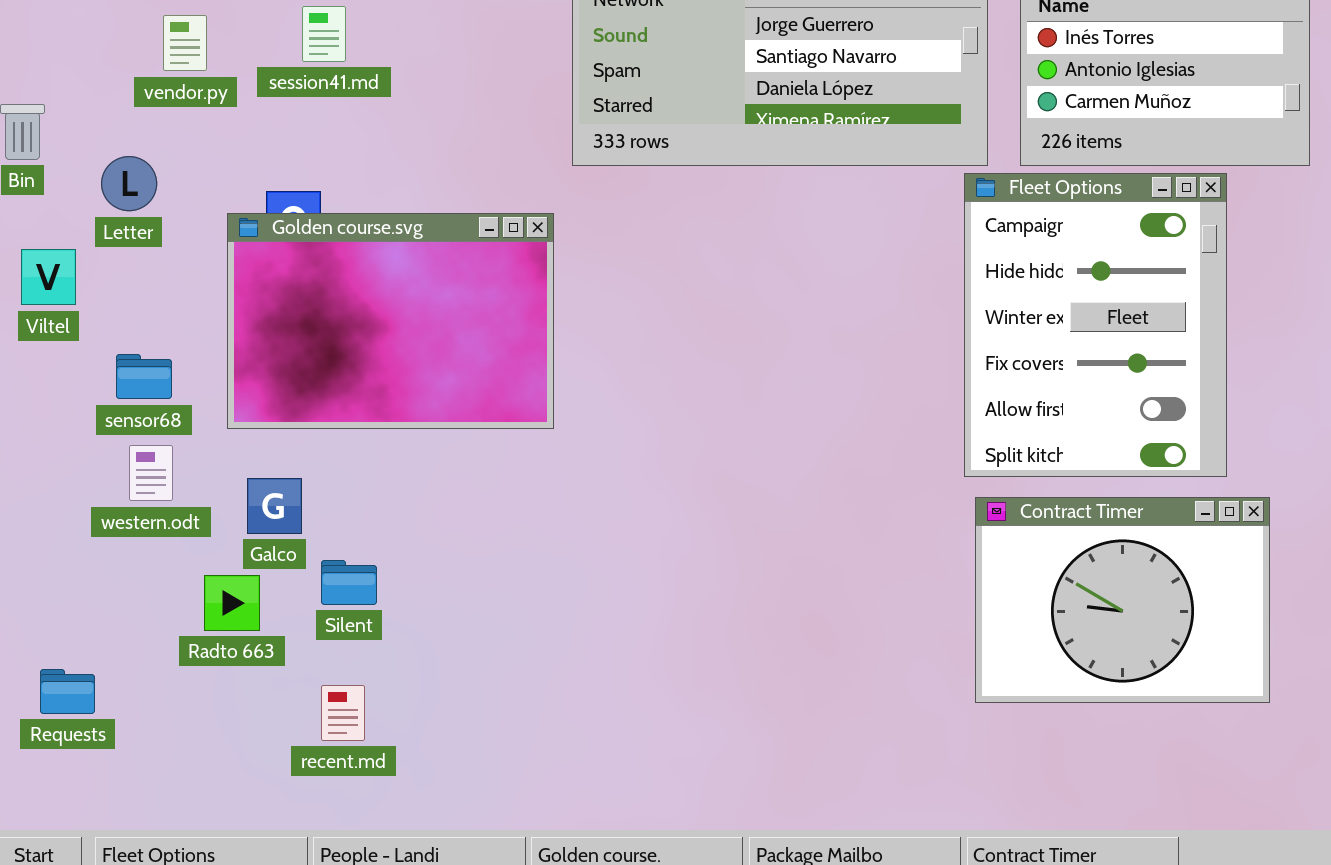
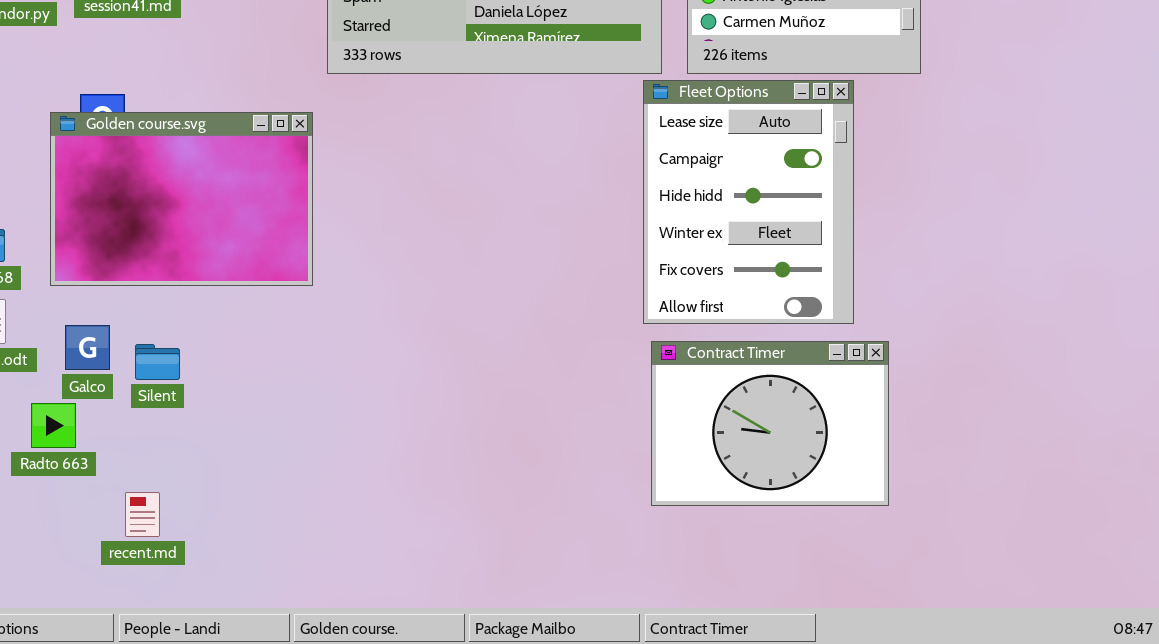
Fleet Options: [964,173,1227,477] -> [643,80,854,324], scrolled up 1 row
Silent: [321,560,377,605] -> [135,344,180,380], moved

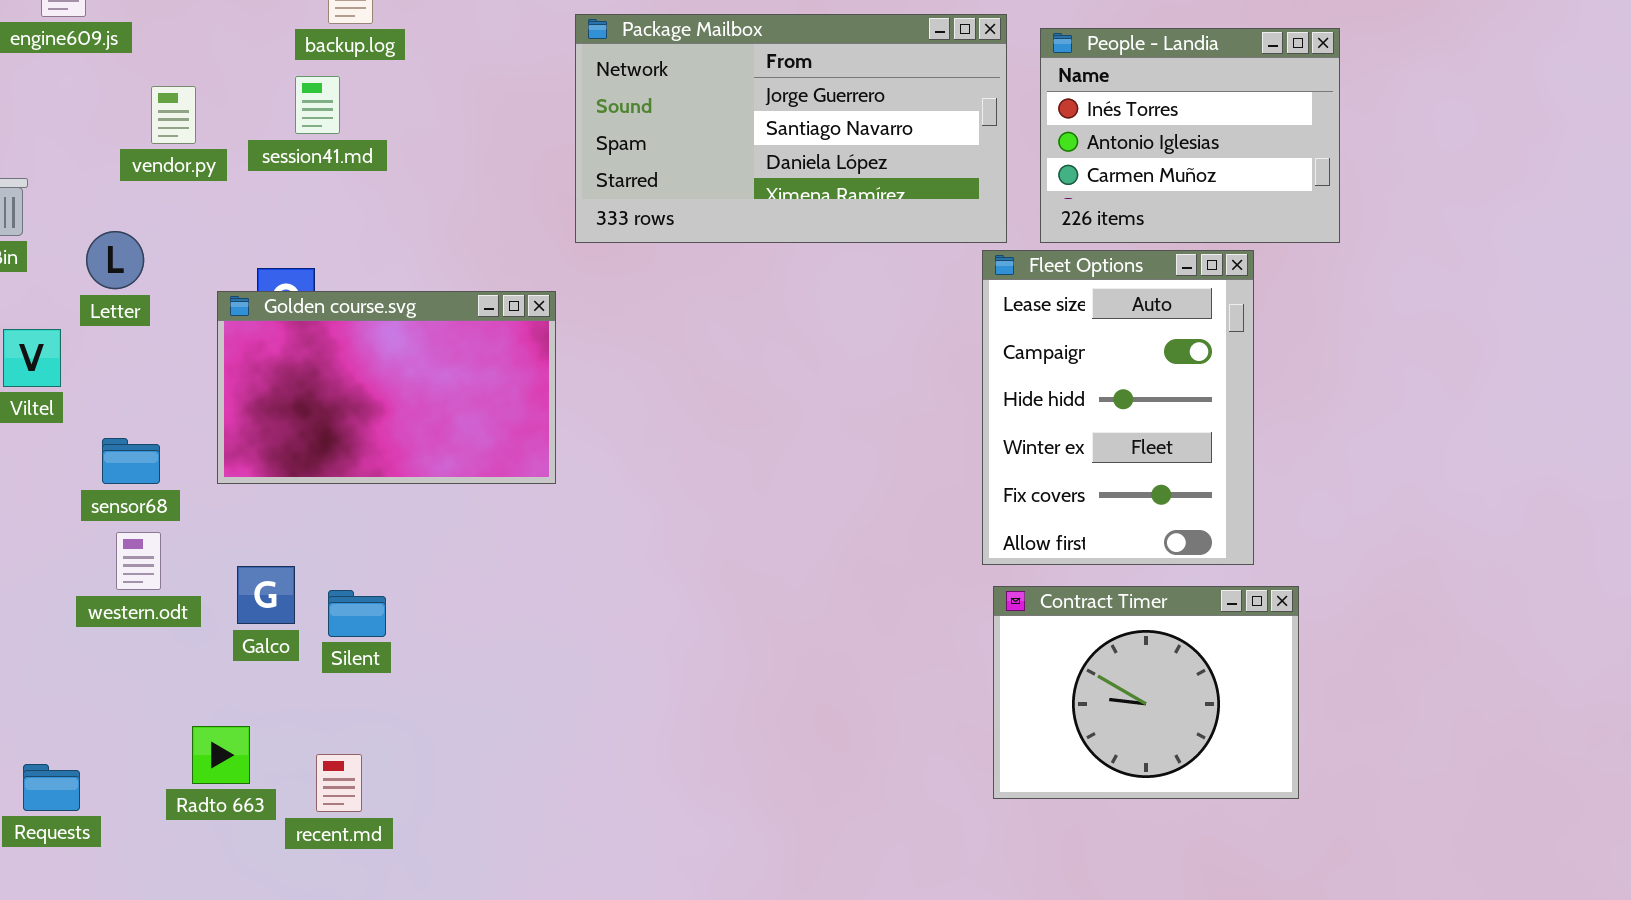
Golden course.svg: [50,112,313,286] -> [217,291,556,484], resized
Radto 663: [31,403,76,448] -> [192,726,250,784], moved
recent.md: [125,492,160,537] -> [316,754,362,812], moved

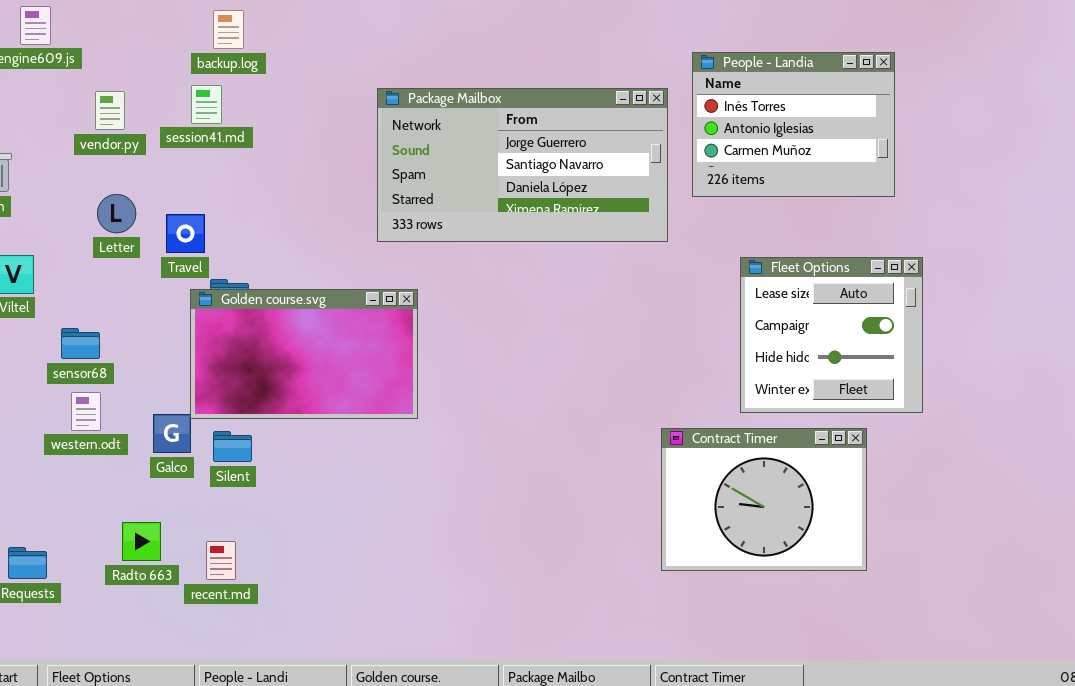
Package Mailbox: [575,14,1007,243] -> [377,88,668,242], moved
Letter: [86,231,144,289] -> [97,194,136,233], moved
Fleet Options: [982,250,1254,565] -> [740,257,923,413], moved, resized
Golden course.svg: [217,291,556,484] -> [190,289,418,419], moved

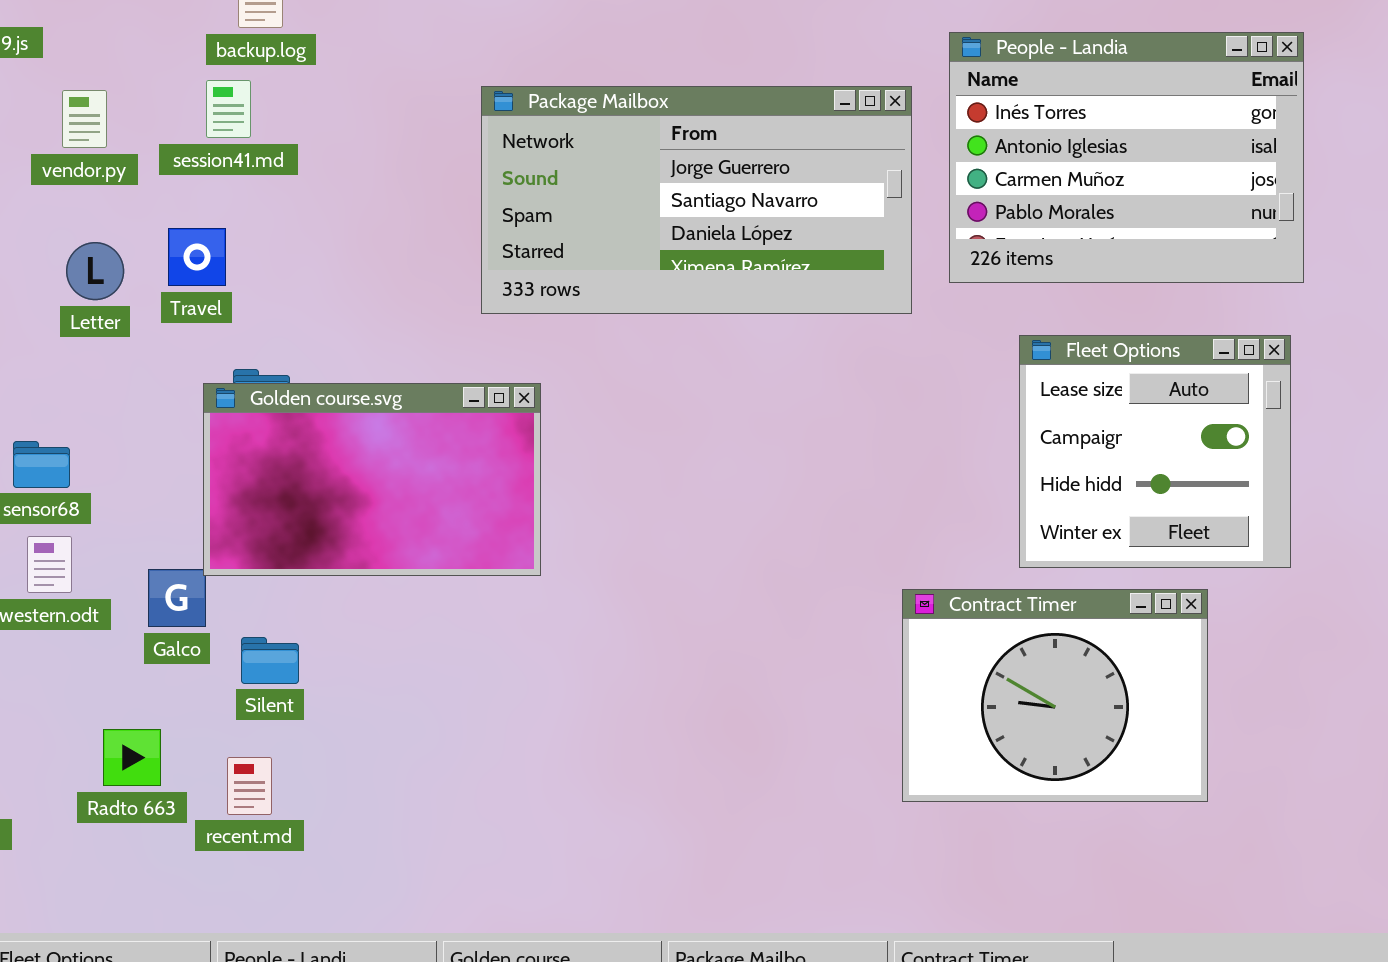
People - Landia: [692,52,895,197] -> [949,32,1304,283], resized
Travel: [166,214,205,253] -> [168,228,226,286], moved
Silent: [213,431,252,462] -> [241,637,299,684], moved

